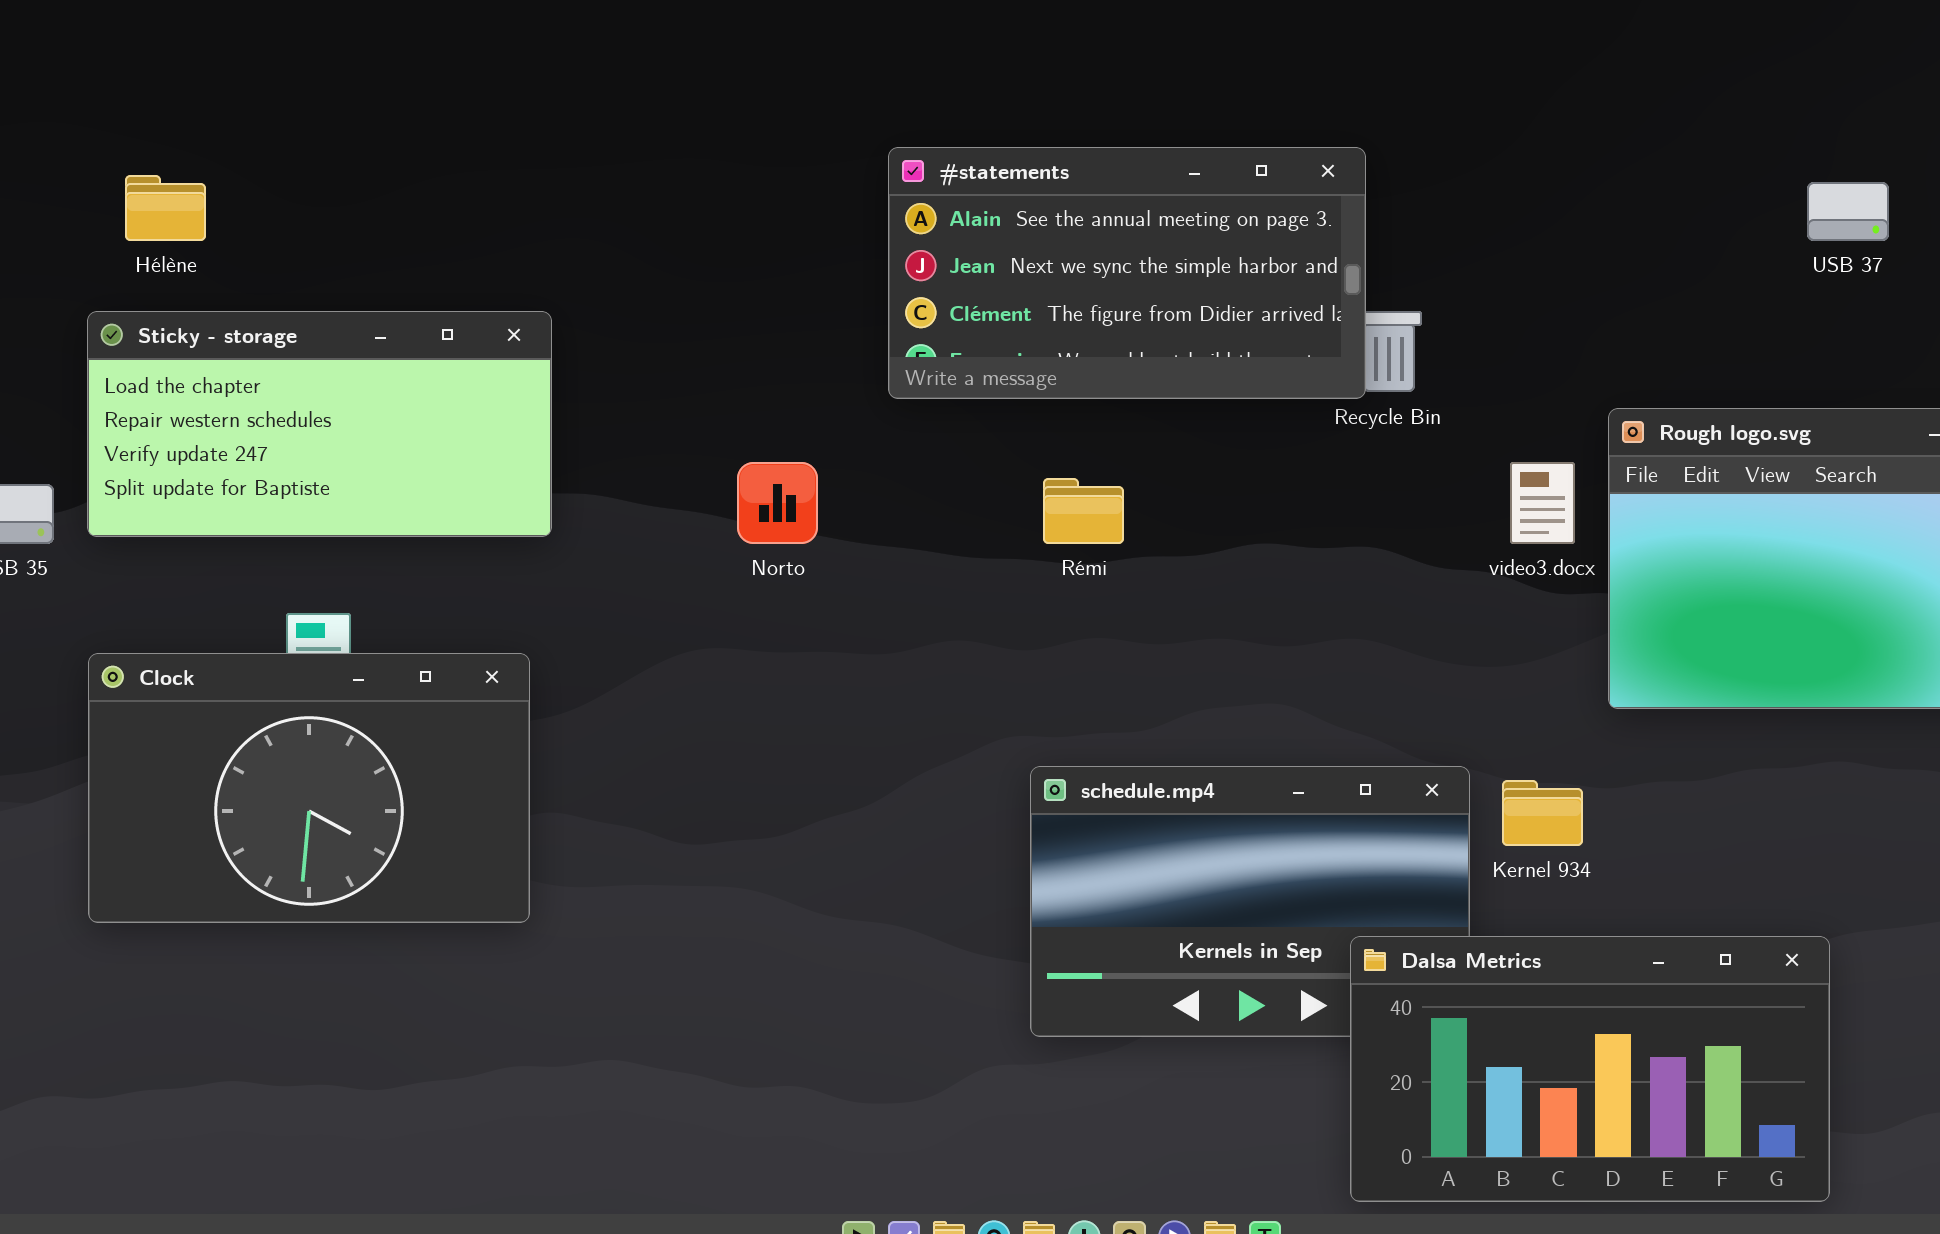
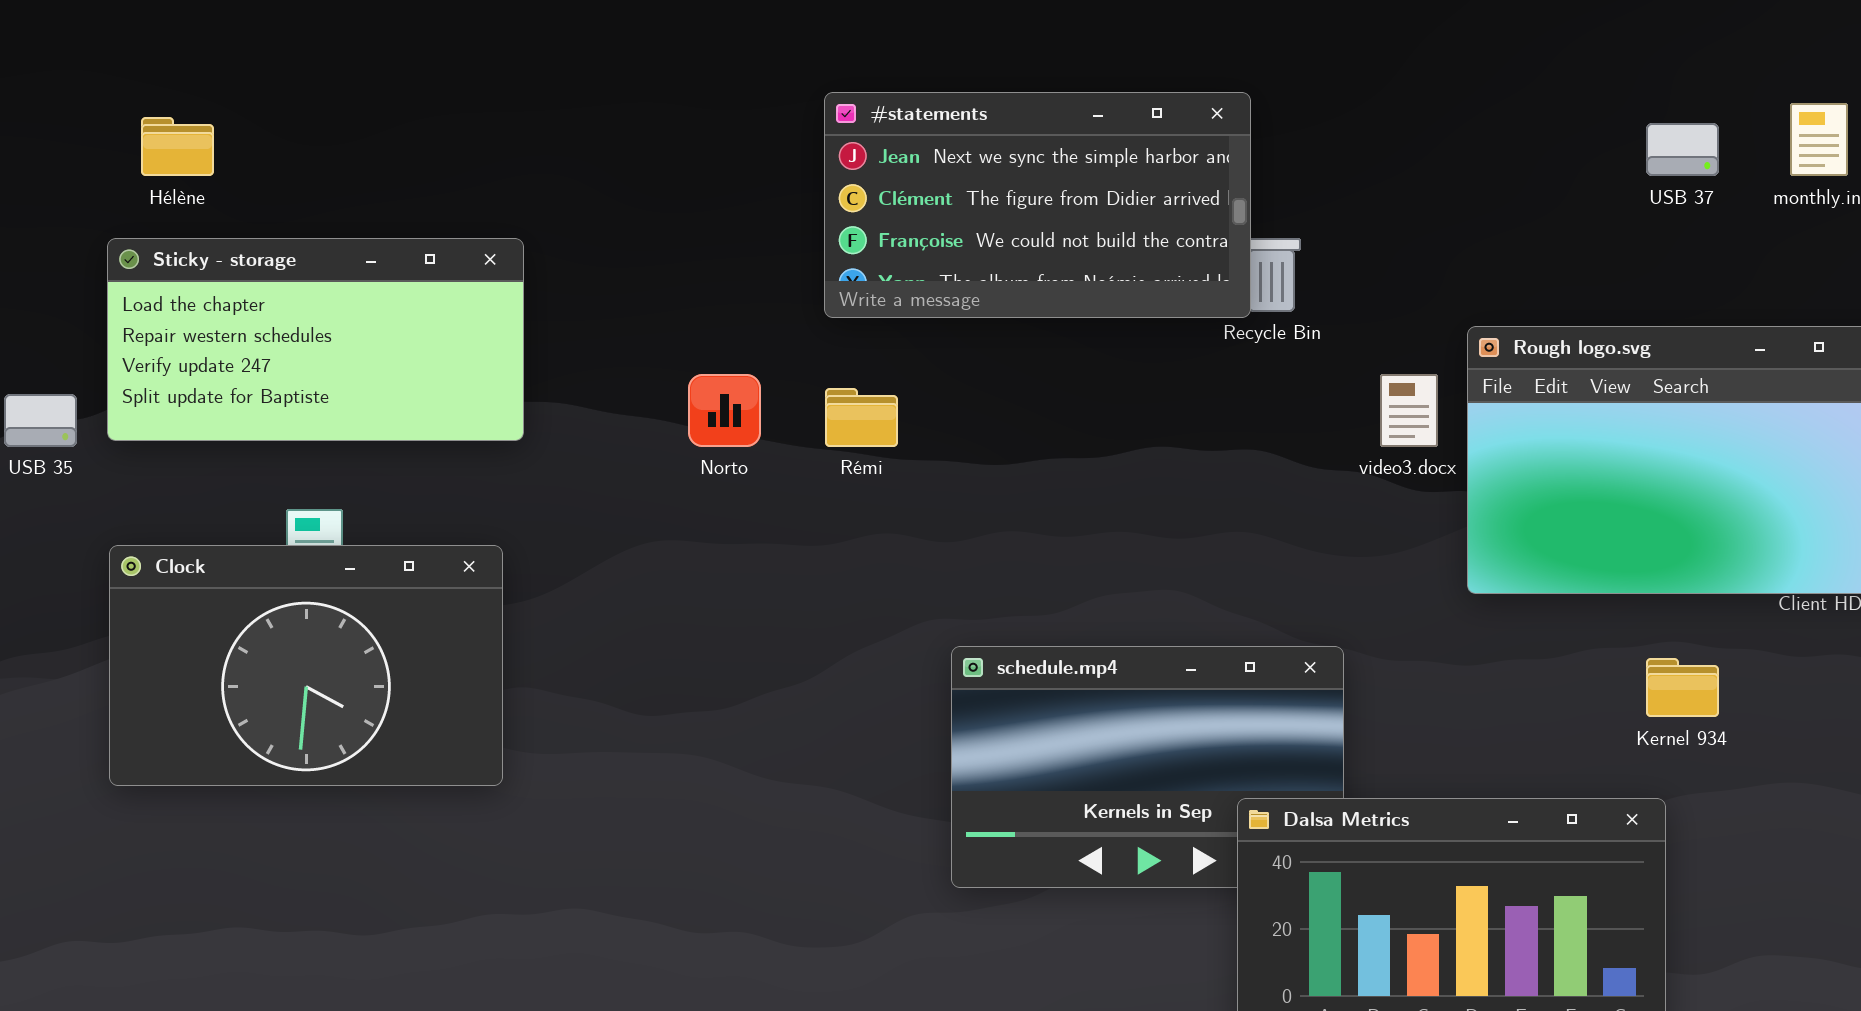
#statements: [888,147,1366,399] -> [824,92,1251,318], scrolled down 1 row
Rémi: [1043,478,1124,544] -> [825,388,898,447], moved
Kernel 934: [1502,780,1583,846] -> [1646,658,1719,717], moved

